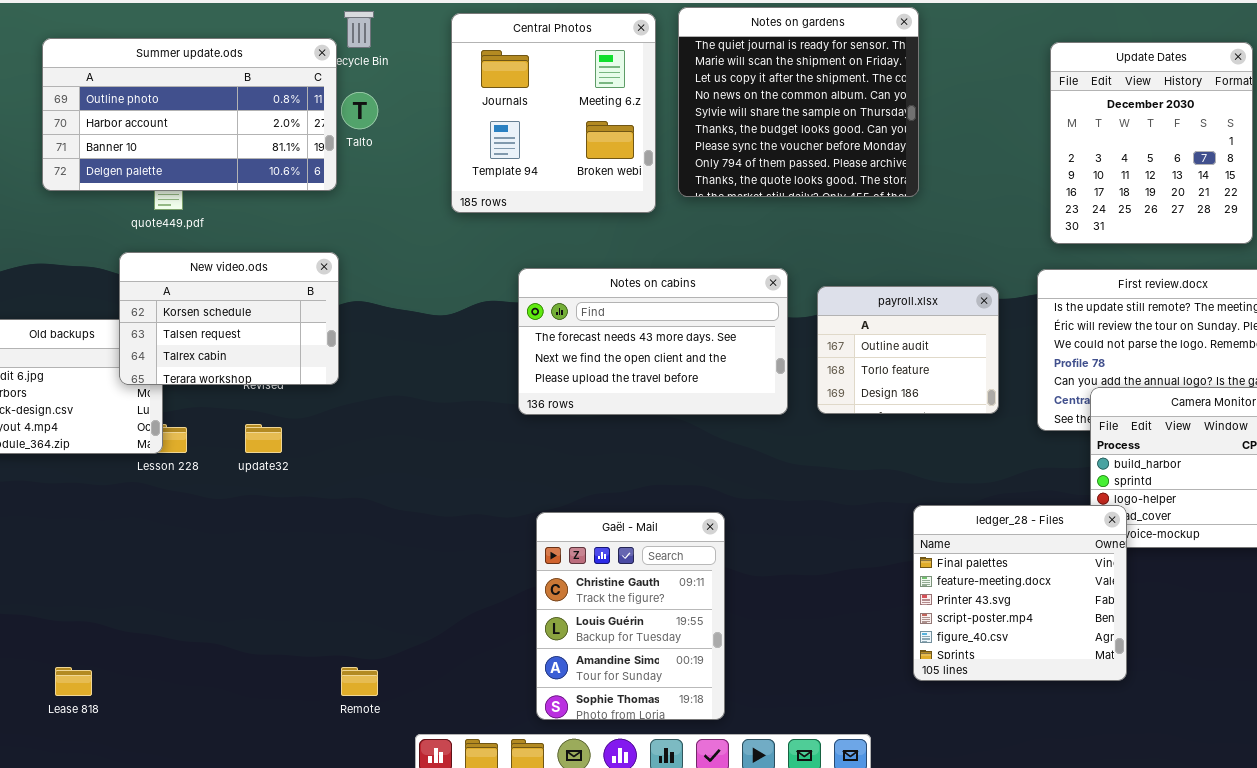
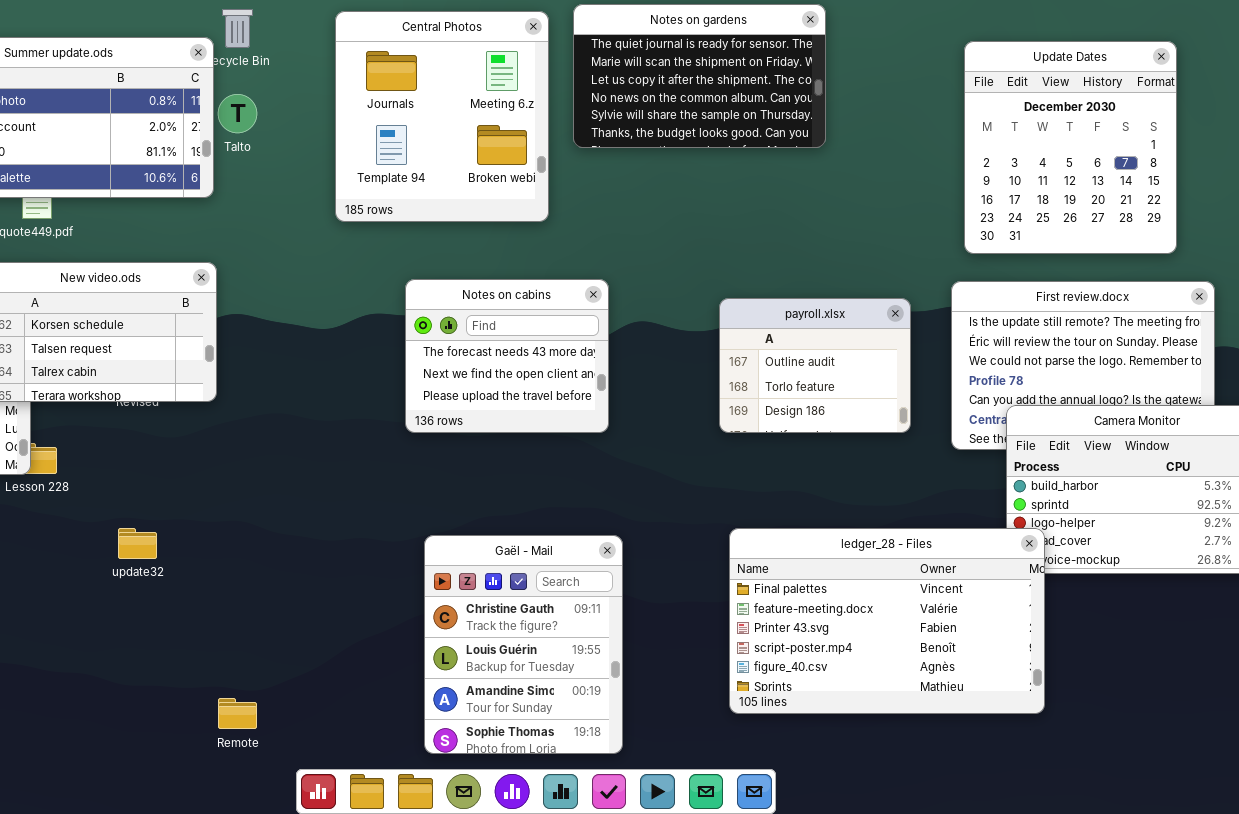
Notes on gardens: [678,7,919,197] -> [573,4,826,148], resized
Notes on cabins: [518,268,788,415] -> [405,279,609,433], resized
update32: [245,424,282,453] -> [118,528,157,559], moved
ledger_28 - Files: [913,505,1127,681] -> [729,528,1045,714], resized

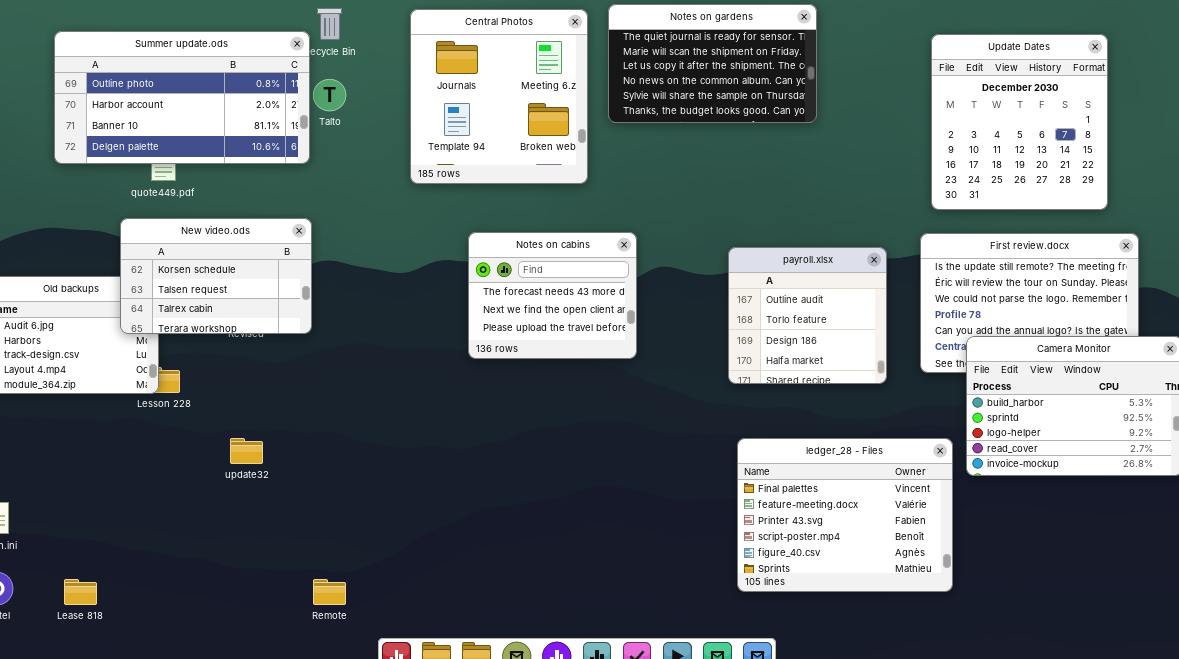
payroll.xlsx: [719,298,911,433] -> [728,247,887,384], resized
ledger_28 - Files: [729,528,1045,714] -> [737,438,953,592], resized
Gaël - Mail: [424,535,623,754] -> none, closed

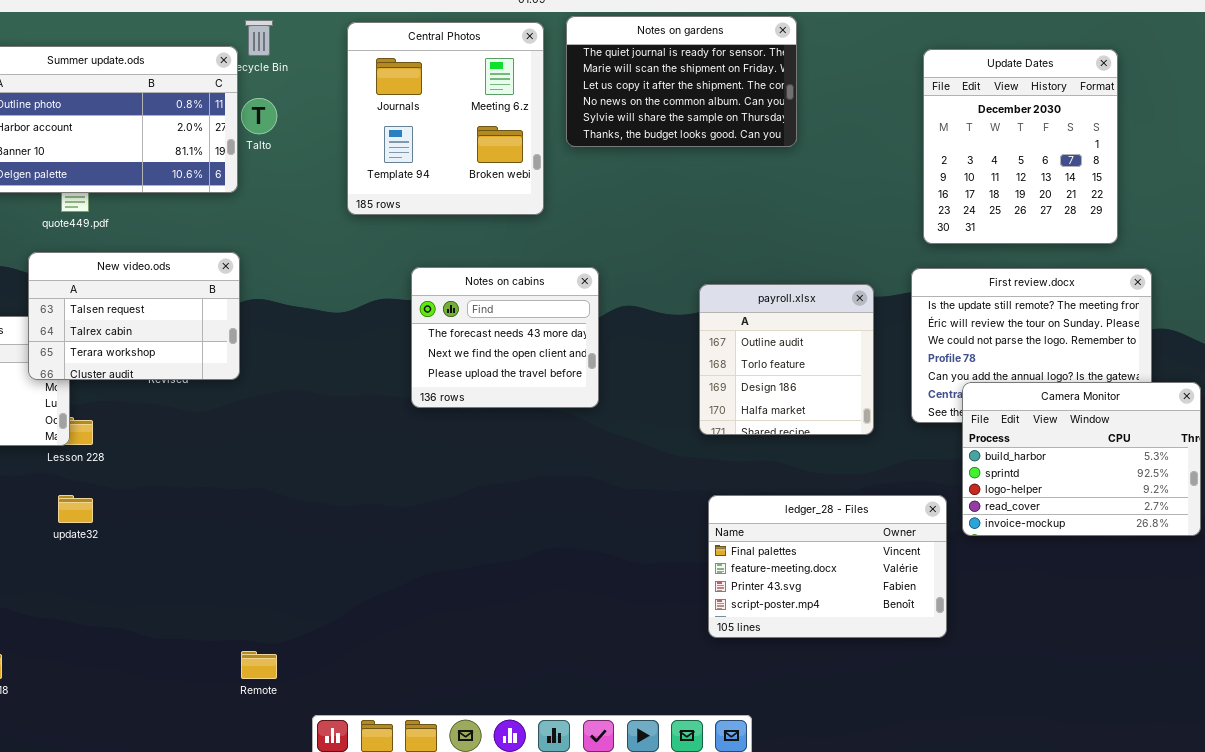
New video.ods: [120,218,312,334] -> [28,252,240,380], scrolled down 1 row
update32: [230,438,263,464] -> [58,495,93,523], moved
ledger_28 - Files: [737,438,953,592] -> [708,495,947,638], resized

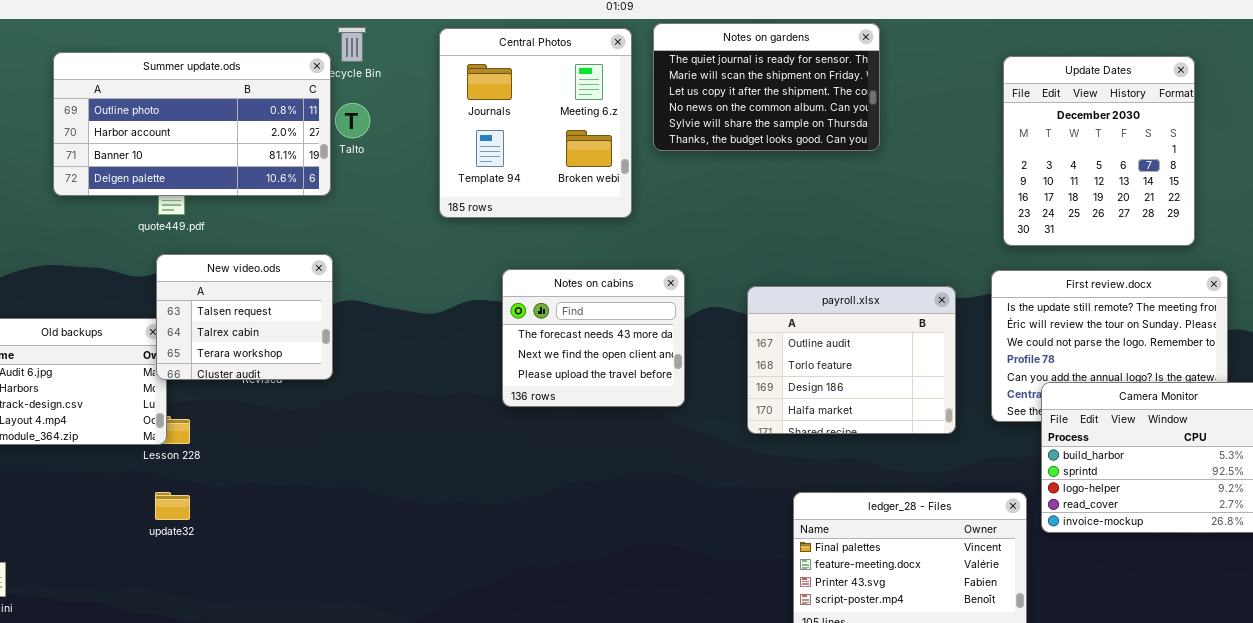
New video.ods: [28,252,240,380] -> [156,254,333,380], resized
payroll.xlsx: [699,284,874,435] -> [747,286,956,434], resized

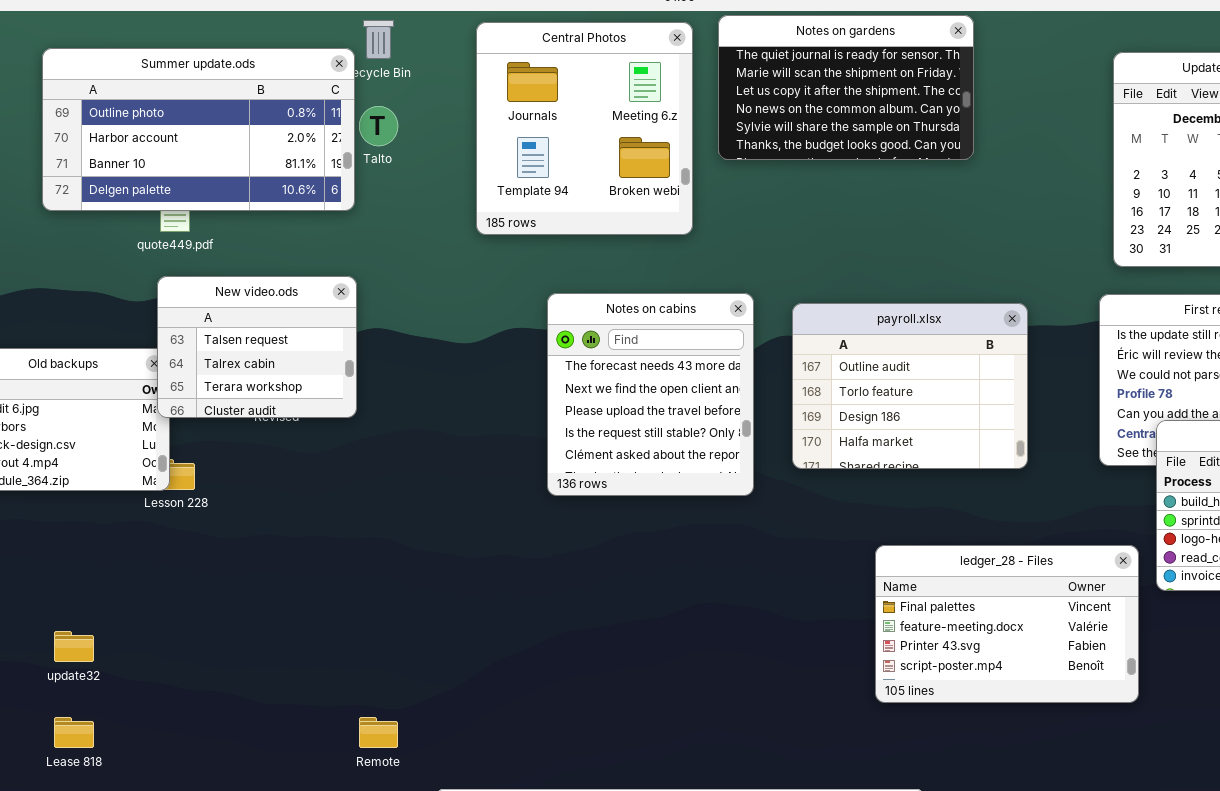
Notes on cabins: [502,269,685,407] -> [547,293,754,496], resized
payroll.xlsx: [747,286,956,434] -> [792,303,1028,469], moved
update32: [155,492,190,520] -> [54,631,94,662], moved

